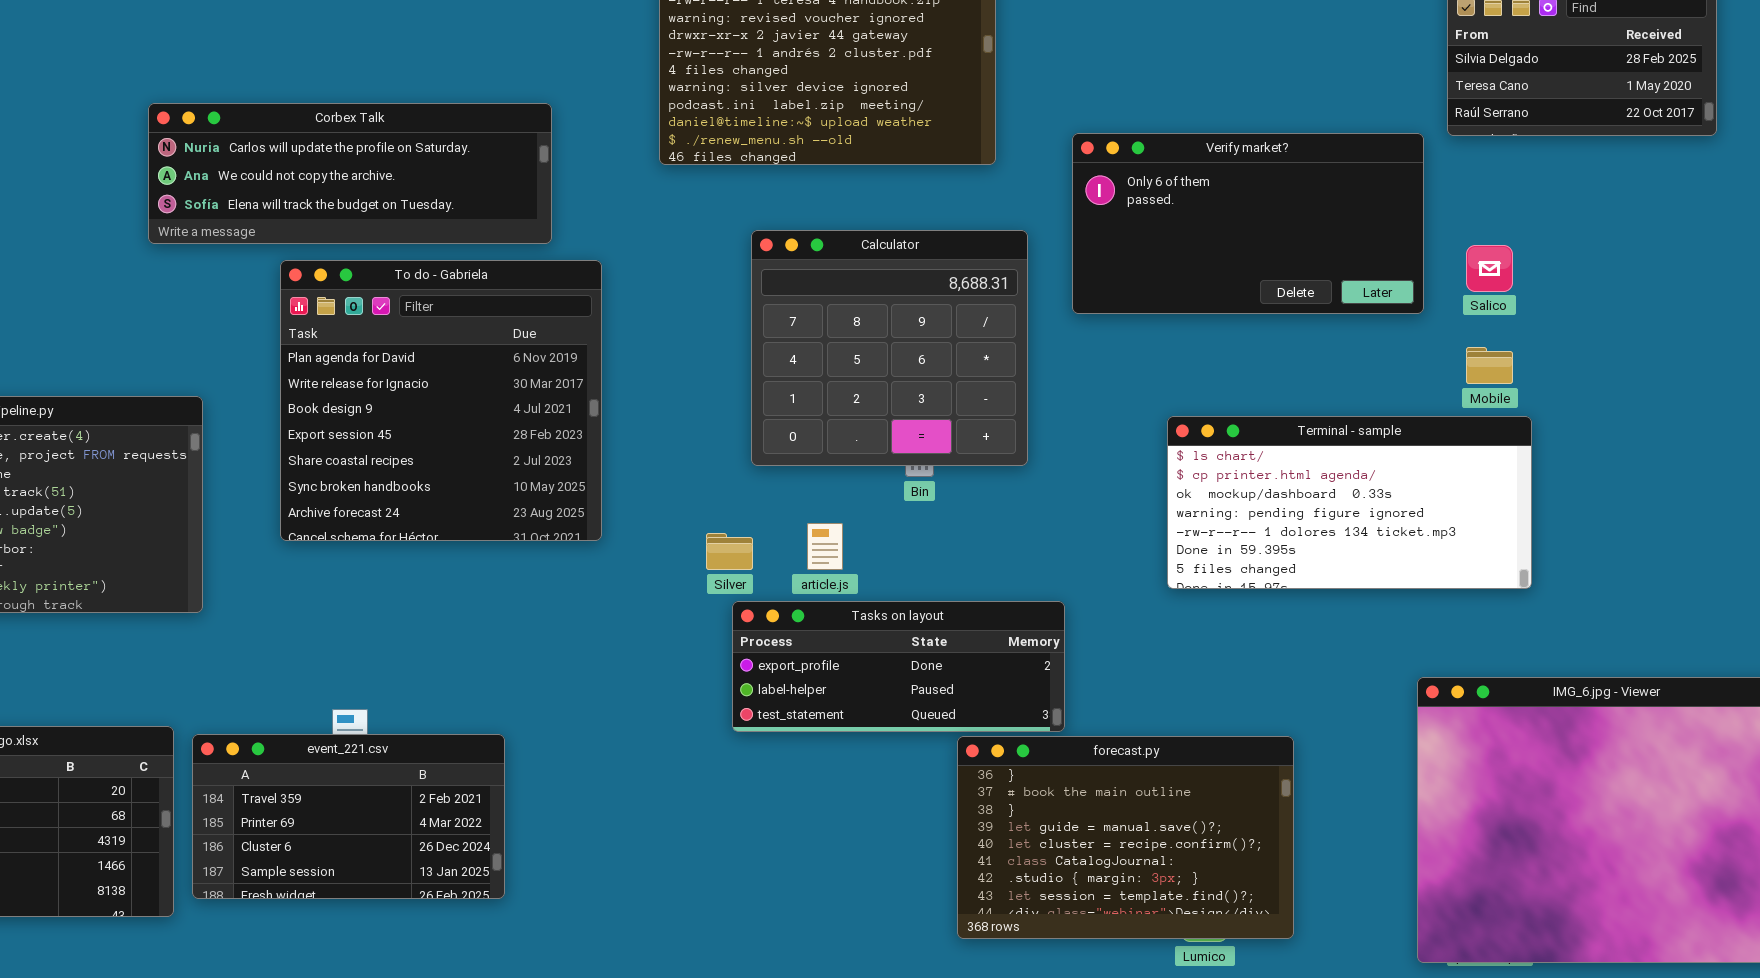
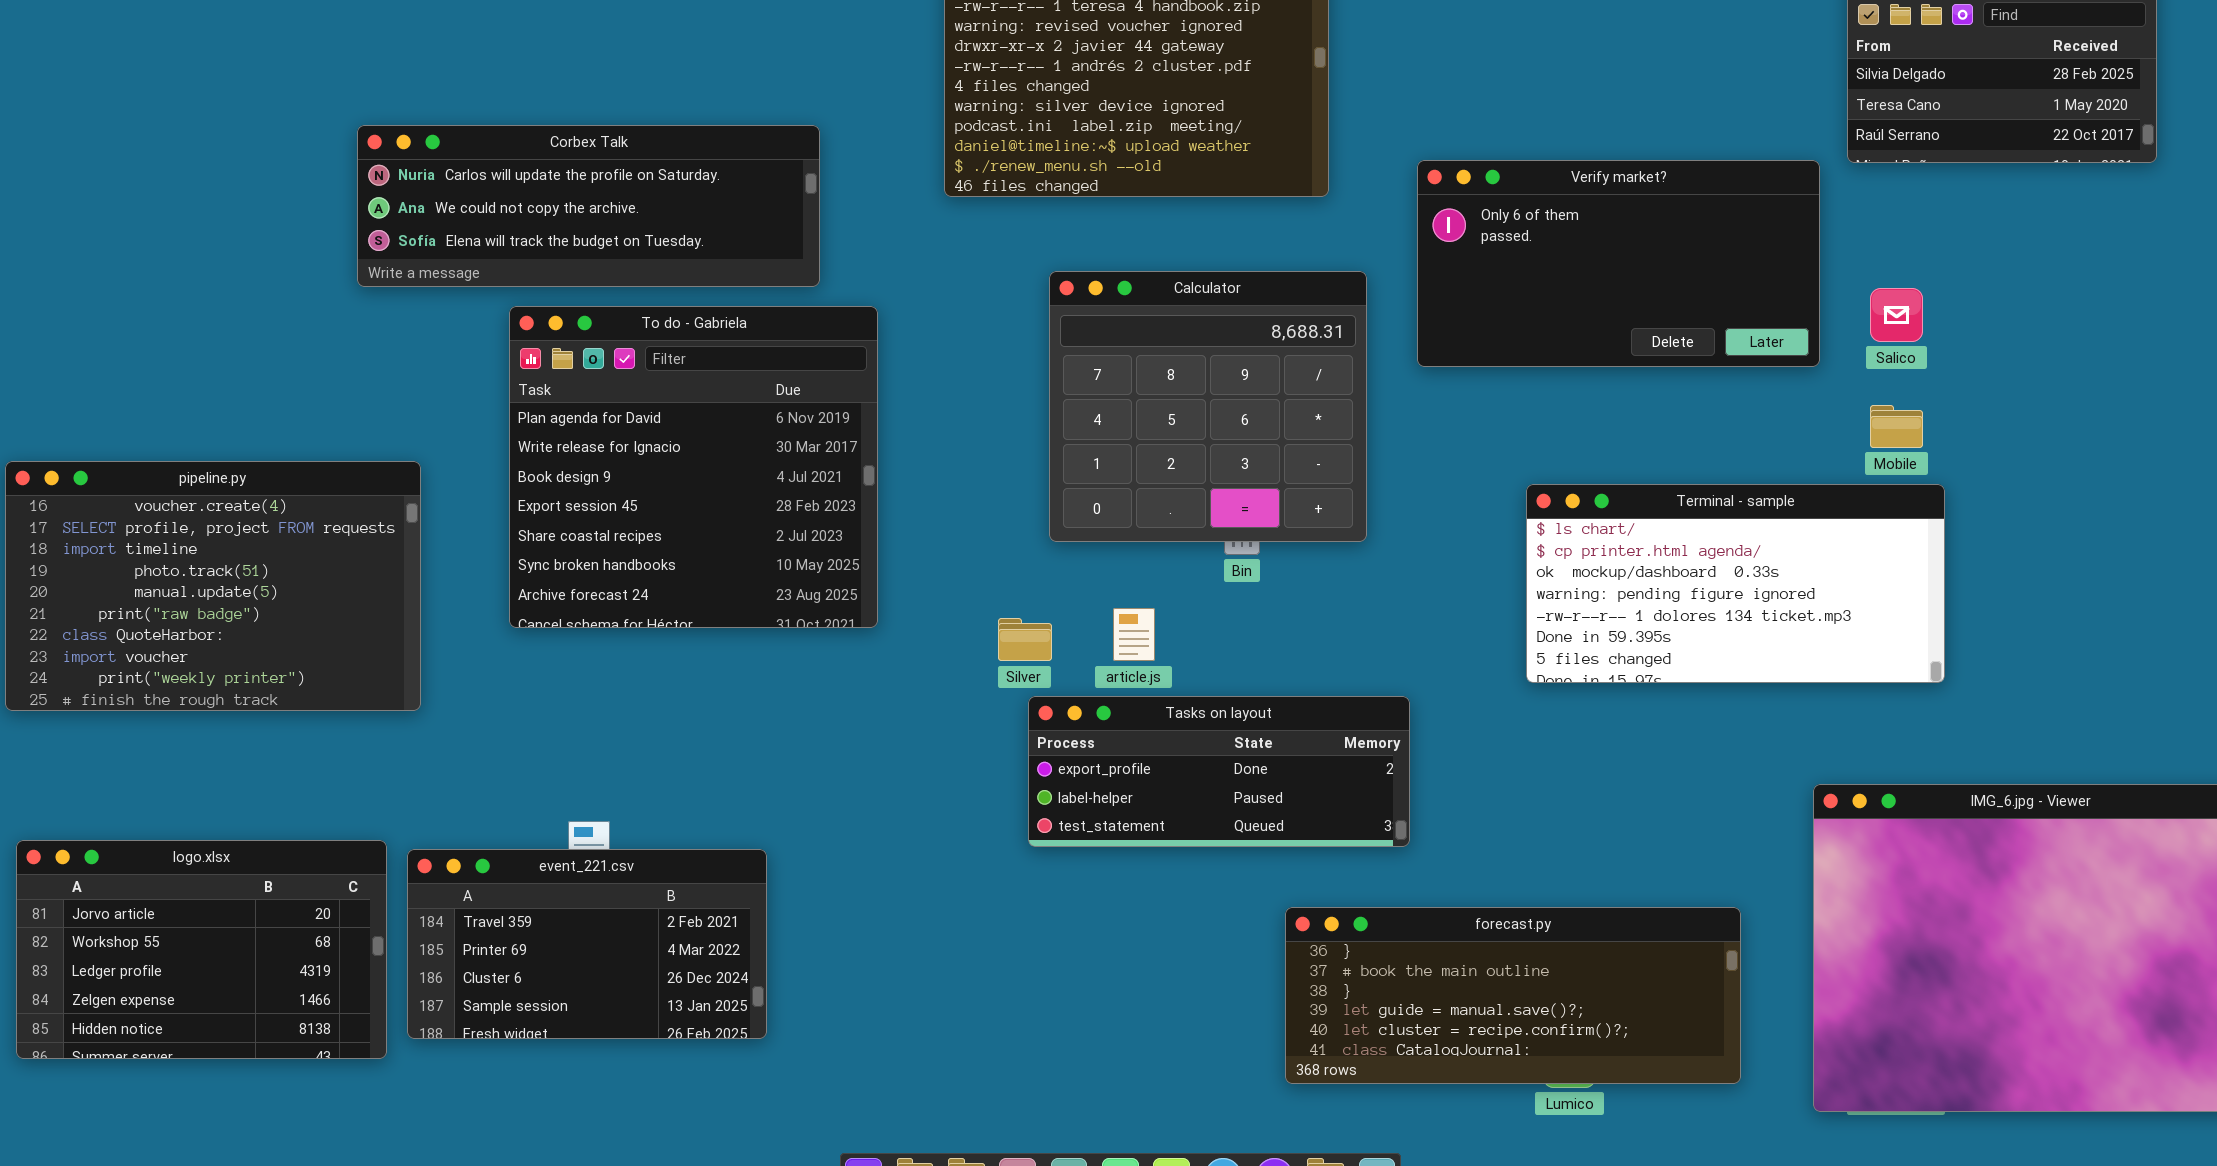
forecast.py: [957,736,1294,939] -> [1285,907,1741,1084], resized

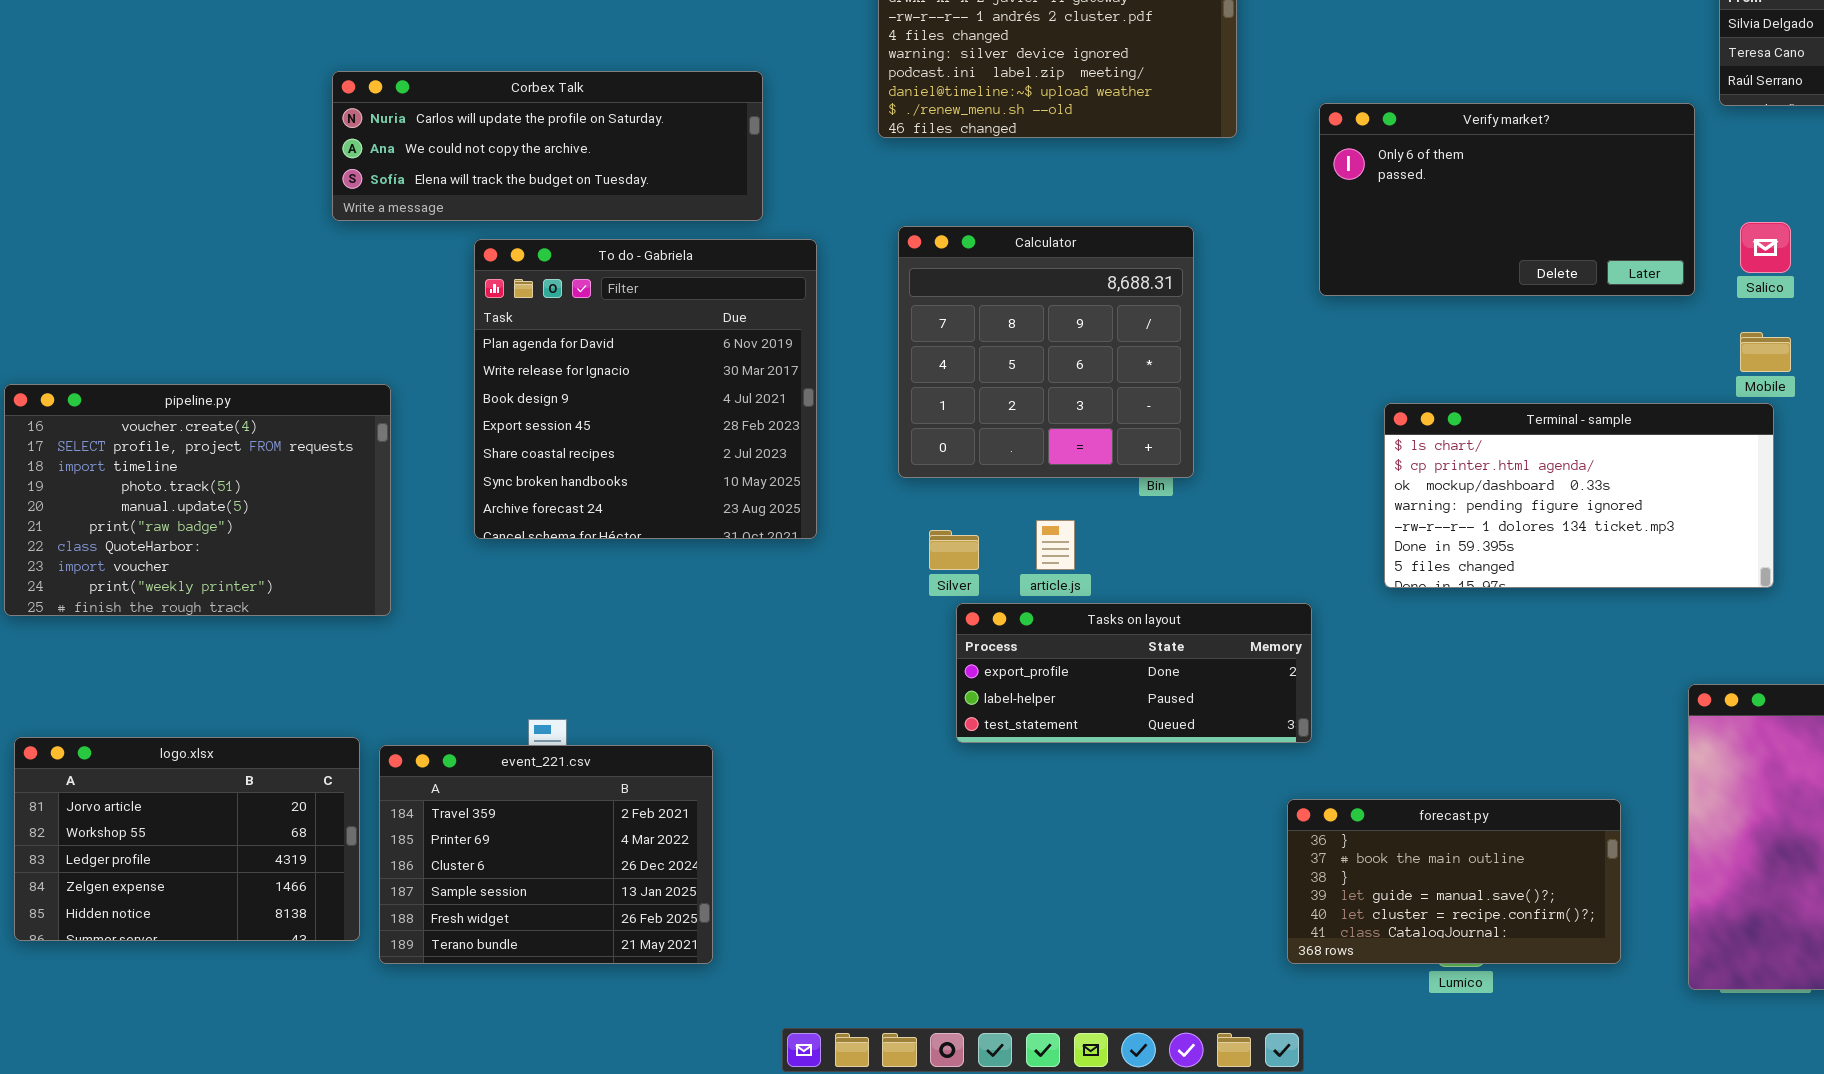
Calculator: [1049,271,1367,542] -> [898,226,1194,478], moved
Terminal - sample: [1526,484,1945,683] -> [1384,403,1774,588], moved
event_221.csv: [407,849,767,1039] -> [379,745,713,964], resized
forecast.py: [1285,907,1741,1084] -> [1287,799,1621,964], resized

